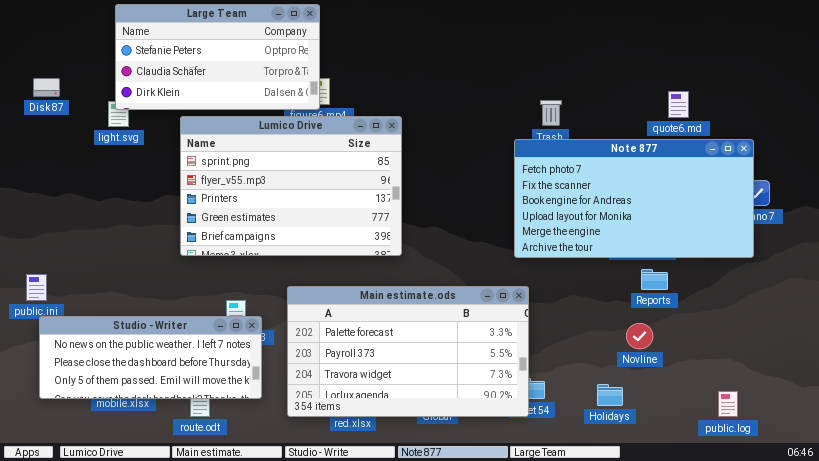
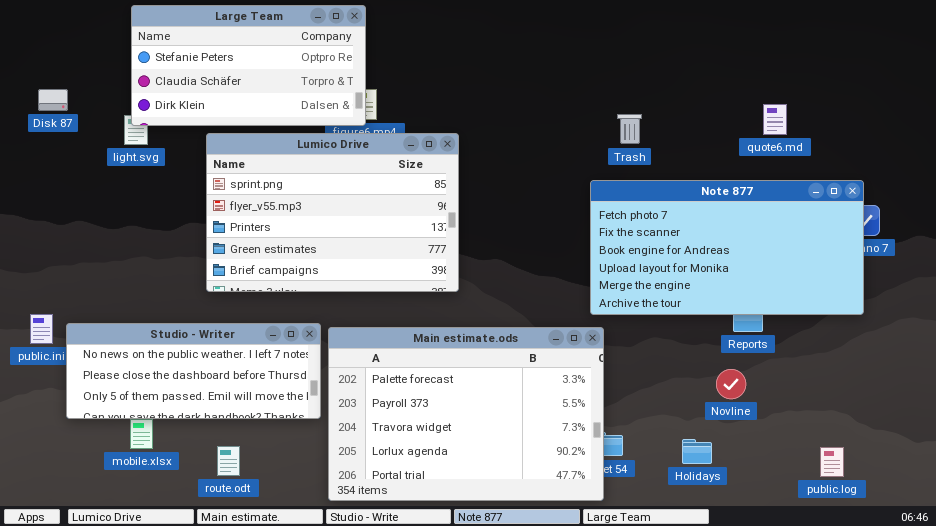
Note 877: [514,139,754,258] -> [590,180,864,315], moved
Main estimate.ods: [287,286,529,417] -> [328,327,604,501], resized
Studio - Writer: [39,316,262,399] -> [66,323,321,419], moved

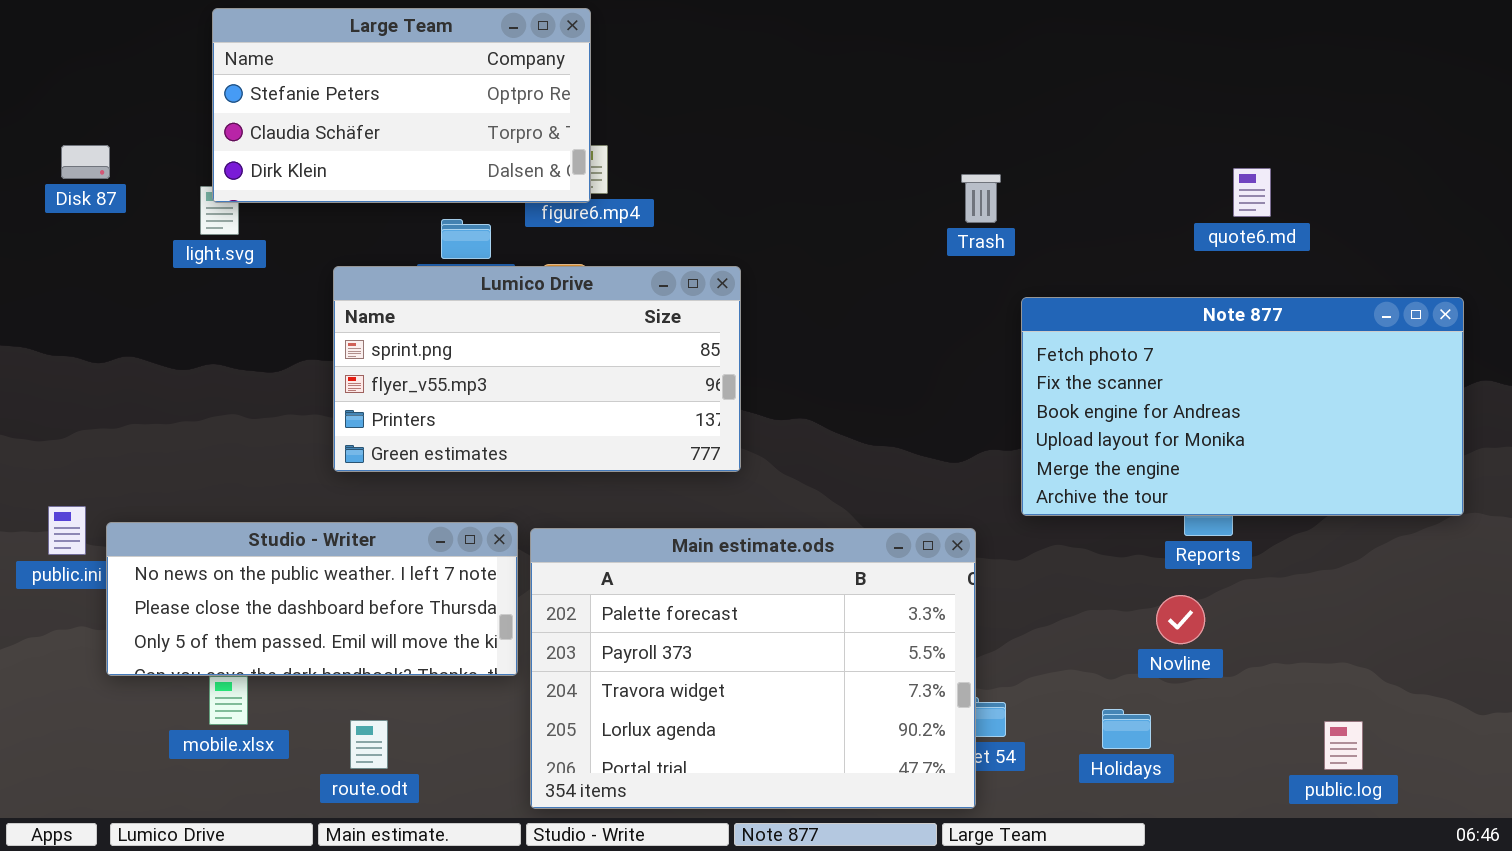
Trash: [617,114,642,144] -> [961,174,1001,223], moved
Lumico Drive: [206,133,459,292] -> [333,266,741,472], resized
Note 877: [590,180,864,315] -> [1021,297,1464,516], moved

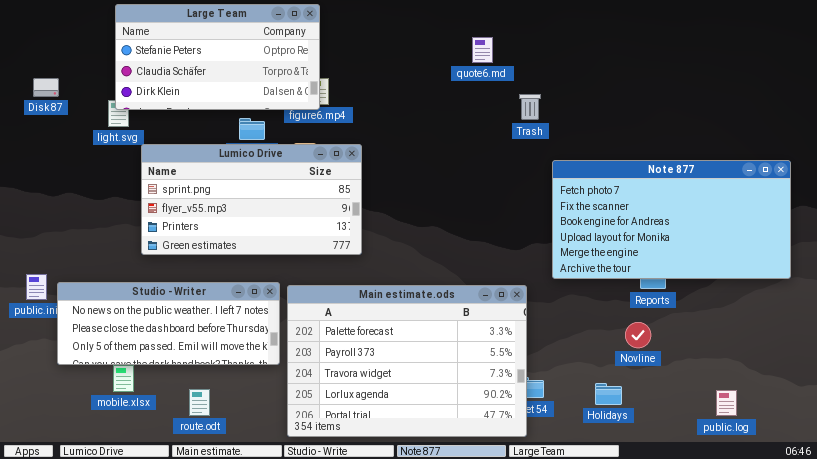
quote6.md: [1233,168,1271,217] -> [472,37,493,63], moved
Lumico Drive: [333,266,741,472] -> [141,144,362,255], moved

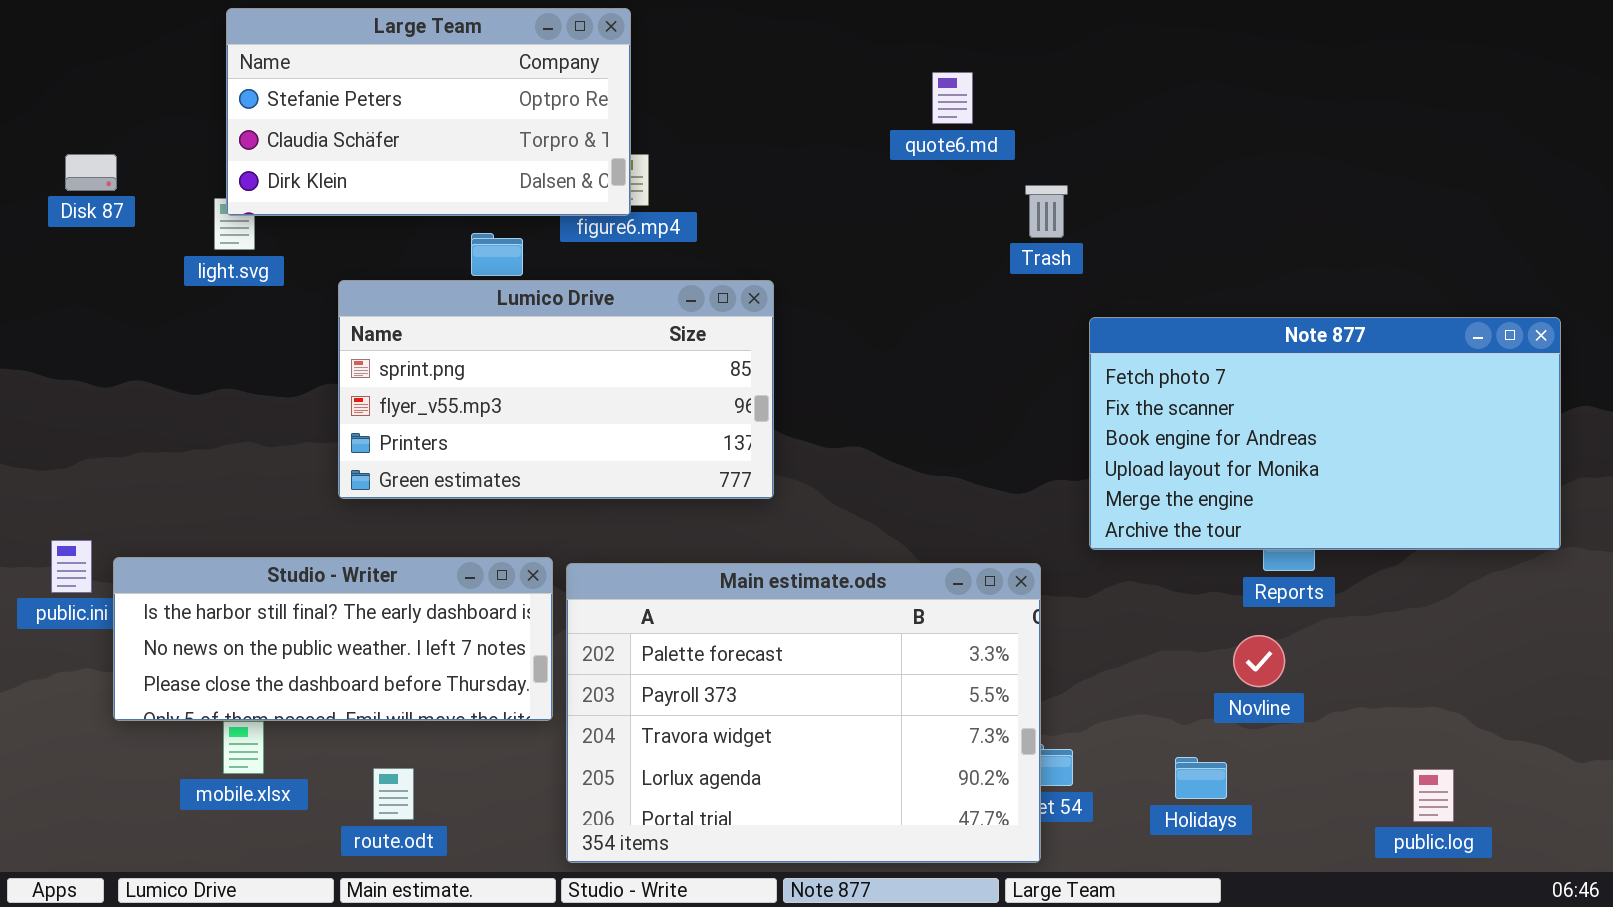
Lumico Drive: [141,144,362,255] -> [338,280,774,499], moved
Studio - Writer: [57,282,280,365] -> [113,557,553,721], scrolled up 1 row

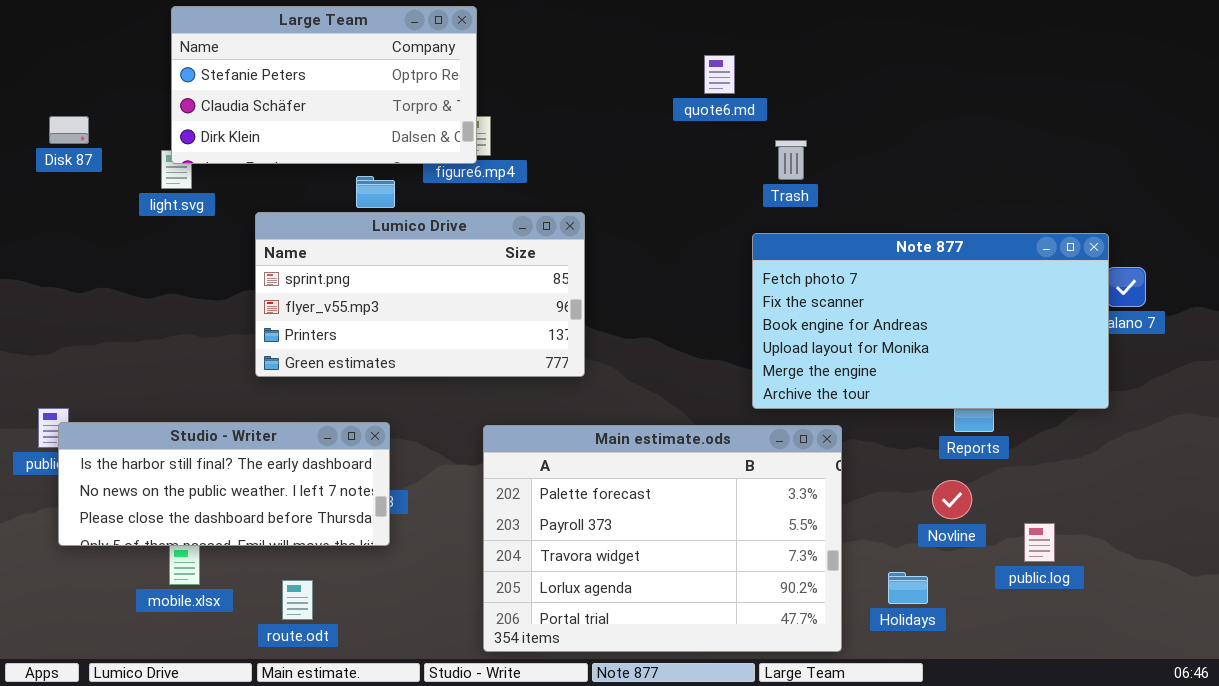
Note 877: [1089,317,1561,550] -> [752,233,1109,409], moved
Studio - Writer: [113,557,553,721] -> [58,422,390,546], moved
Main estimate.ods: [566,563,1041,863] -> [483,425,842,652], moved
public.log: [1413,769,1454,822] -> [1024,523,1055,562], moved

